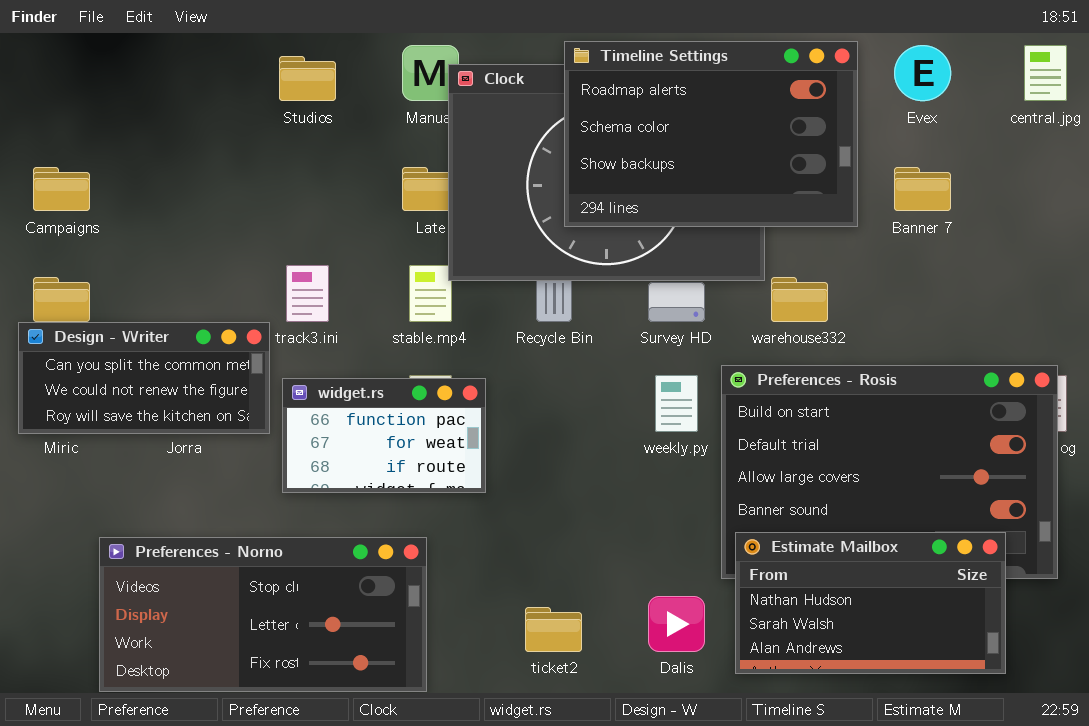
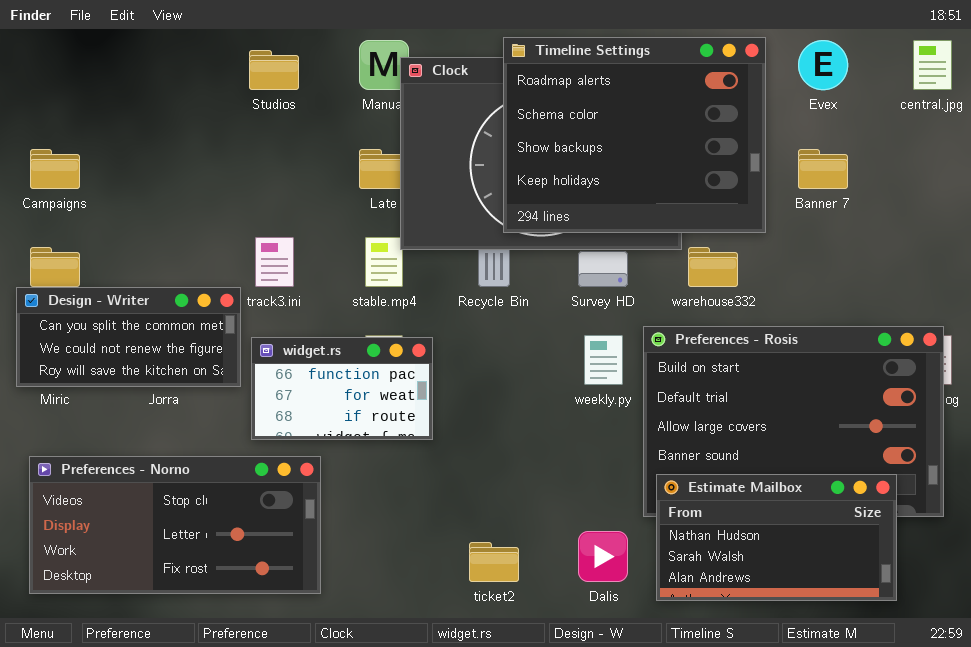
Timeline Settings: [564,41,858,227] -> [503,37,766,233], resized
Preferences - Norno: [99,537,427,692] -> [29,456,321,594], moved

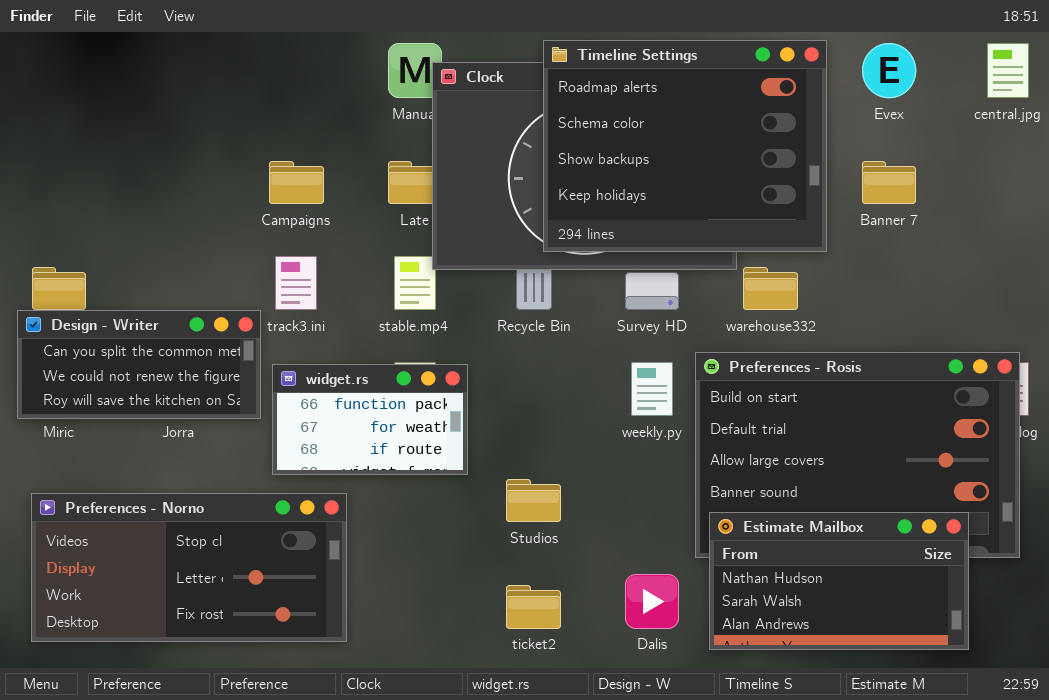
Studios: [249,50,299,90] -> [506,479,561,522], moved
Campaigns: [30,149,80,189] -> [269,161,324,204], moved

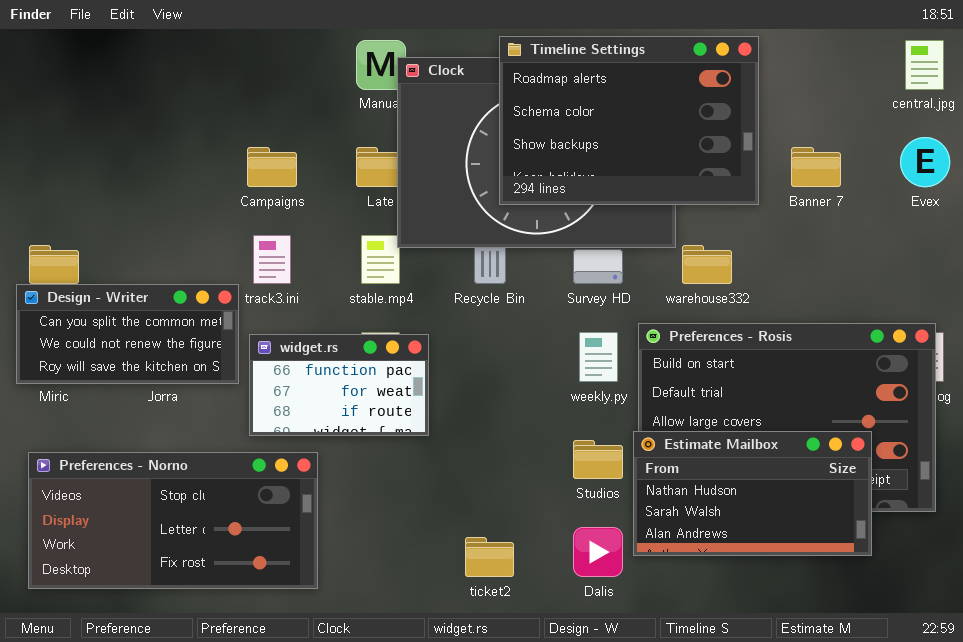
Timeline Settings: [543,40,827,252] -> [499,36,759,205], resized
Evex: [862,43,916,98] -> [900,137,950,187], moved
Studios: [506,479,561,522] -> [573,440,623,479], moved
Estimate Mailbox: [709,512,969,650] -> [633,431,872,556], moved

